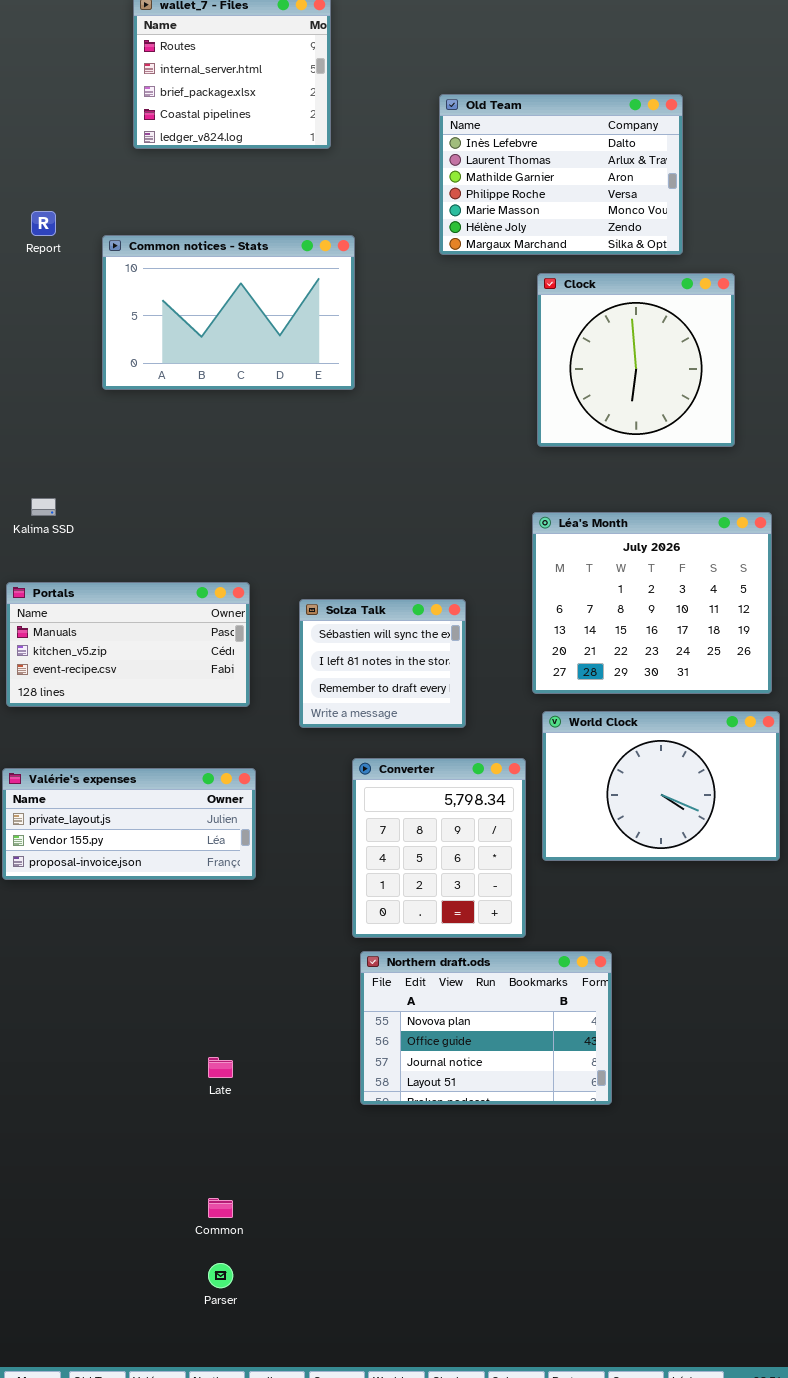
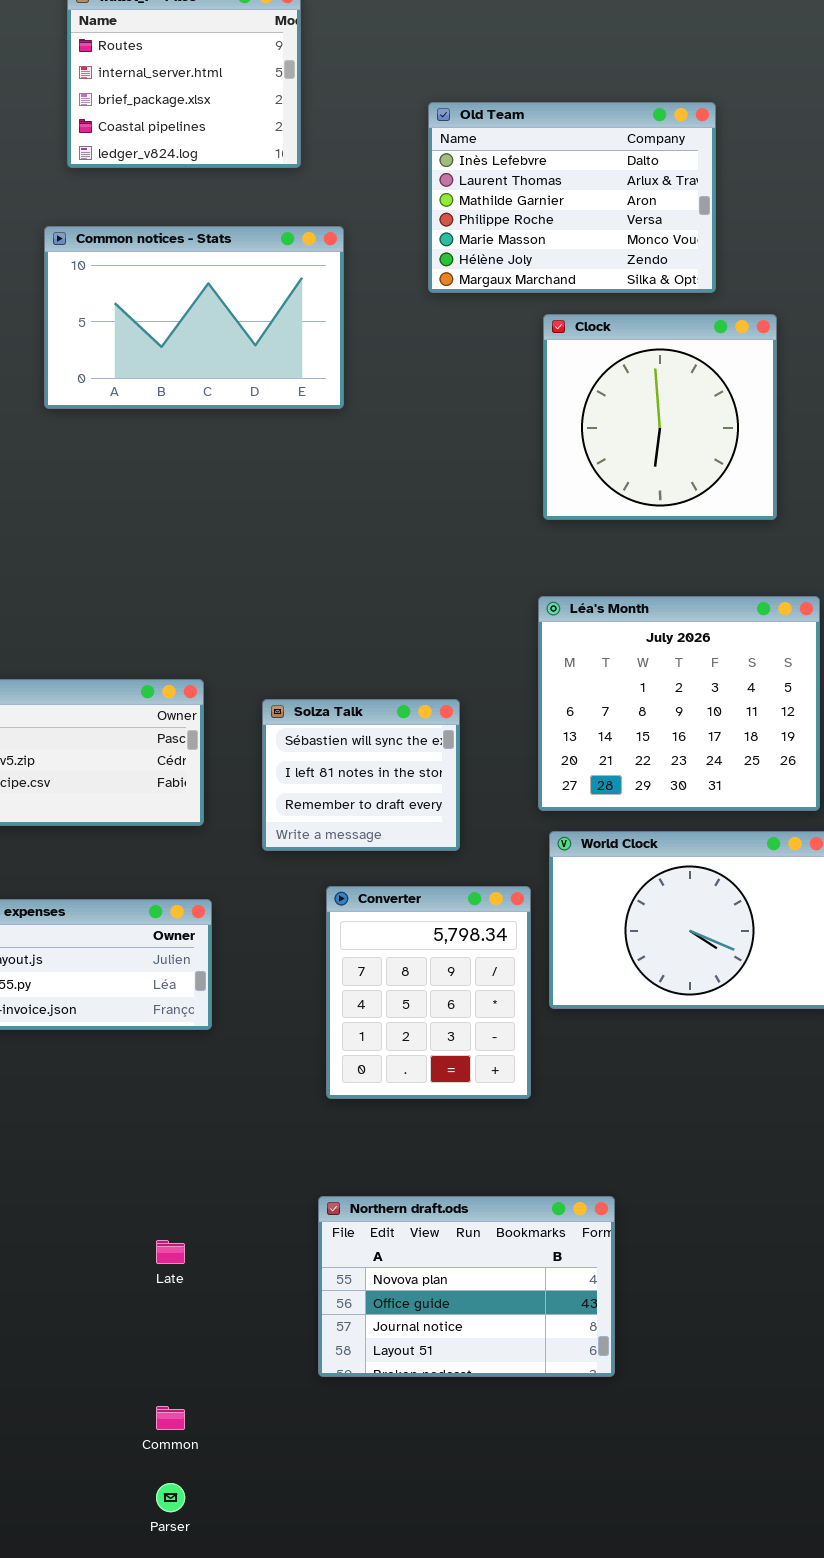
Common notices - Stats: [102,235,355,390] -> [44,226,344,409], moved
Northern draft.ods: [360,951,612,1105] -> [318,1196,615,1377], moved

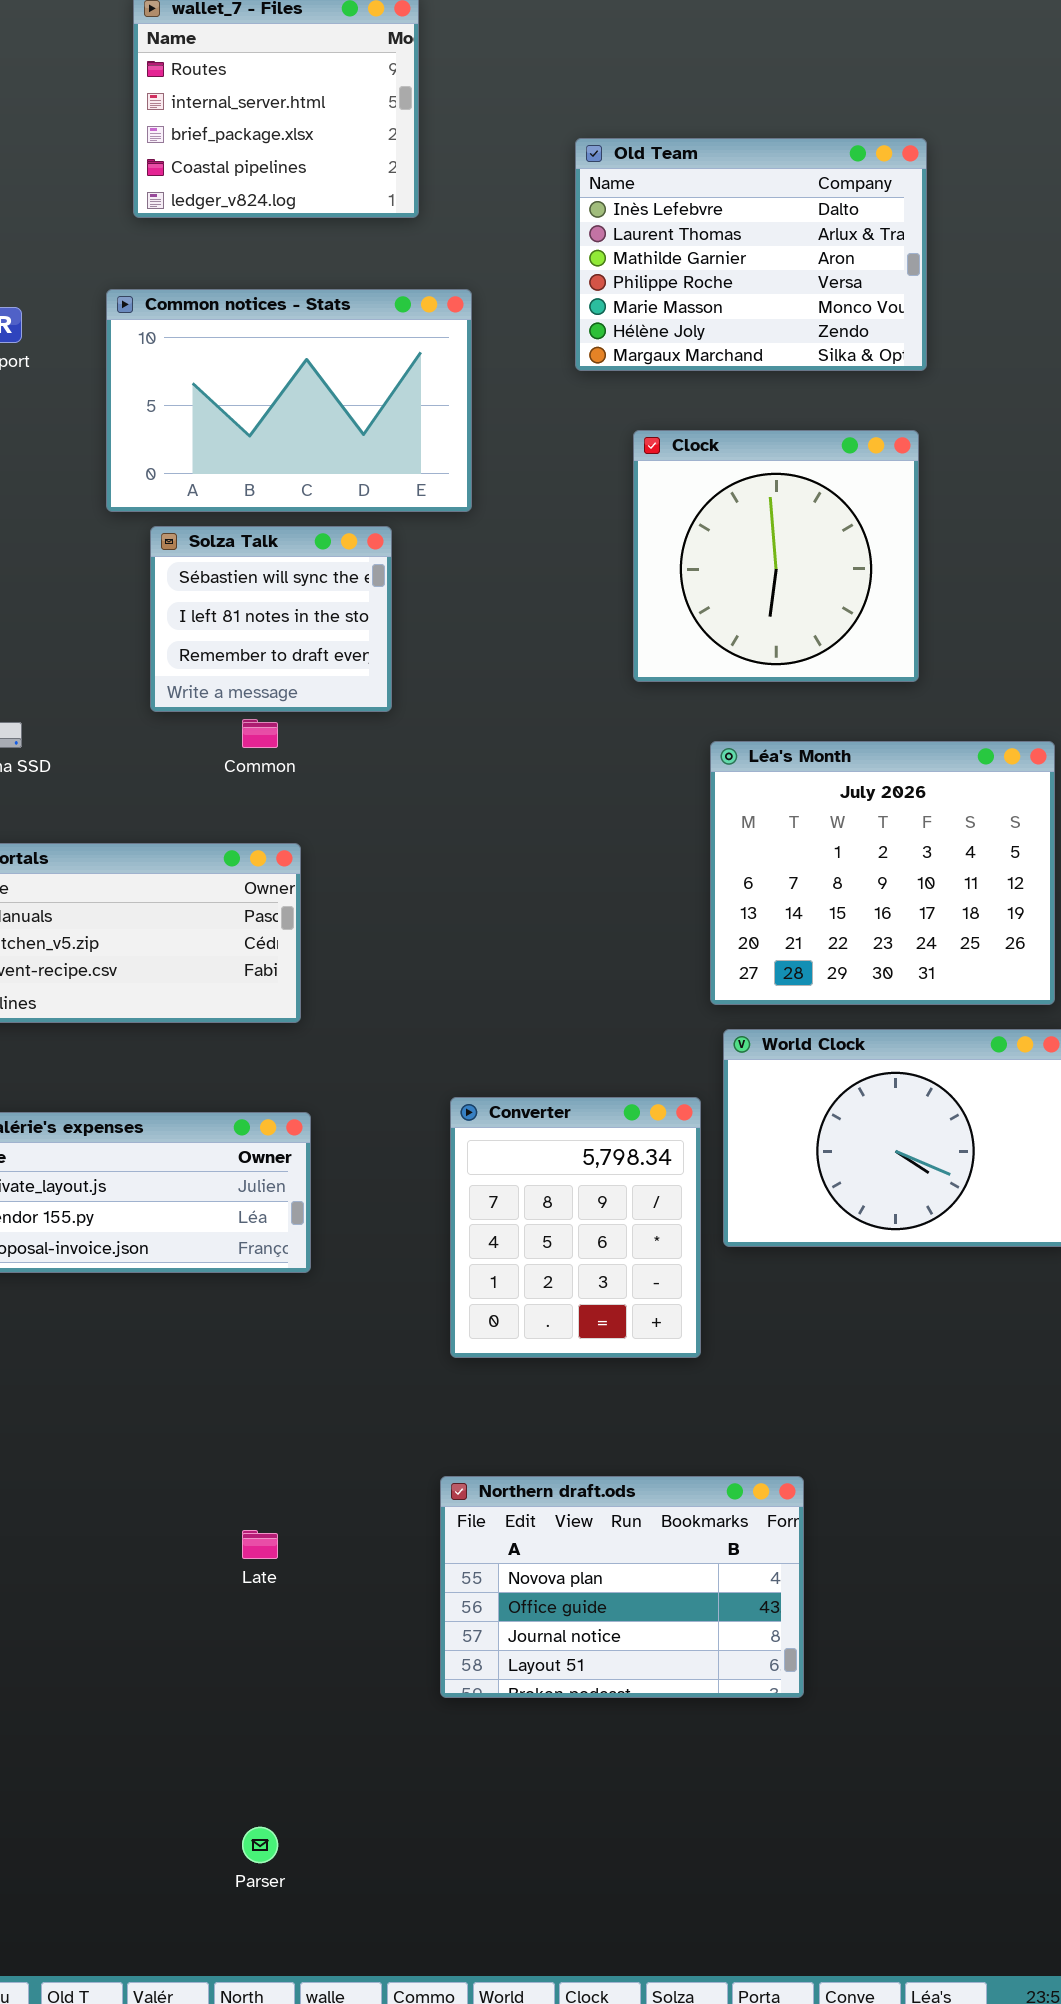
Clock: [543,314,777,520] -> [633,430,919,682], moved
Solza Talk: [262,699,460,851] -> [150,526,392,712], moved
Common: [156,1406,185,1430] -> [242,719,278,748], moved

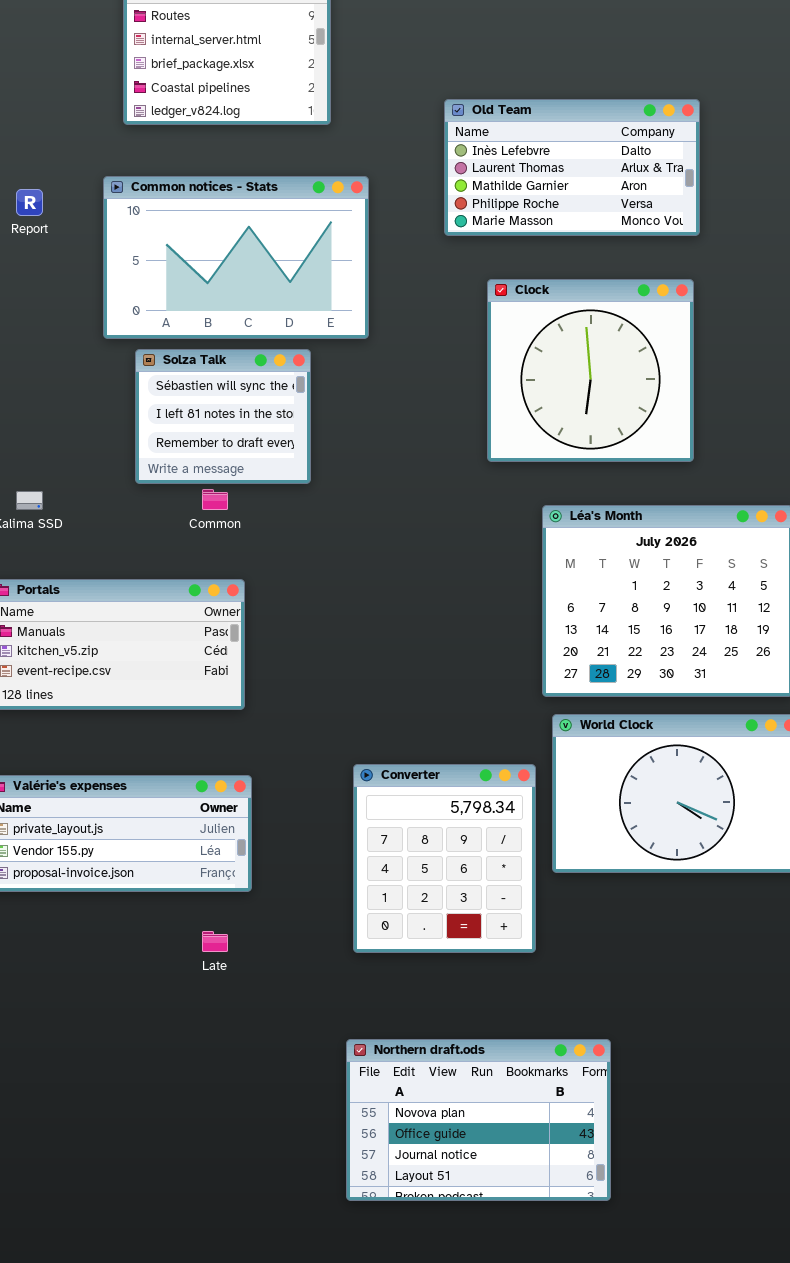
Old Team: [575,138,927,371] -> [444,99,700,236], resized
Late: [242,1530,278,1559] -> [202,931,228,952], moved

